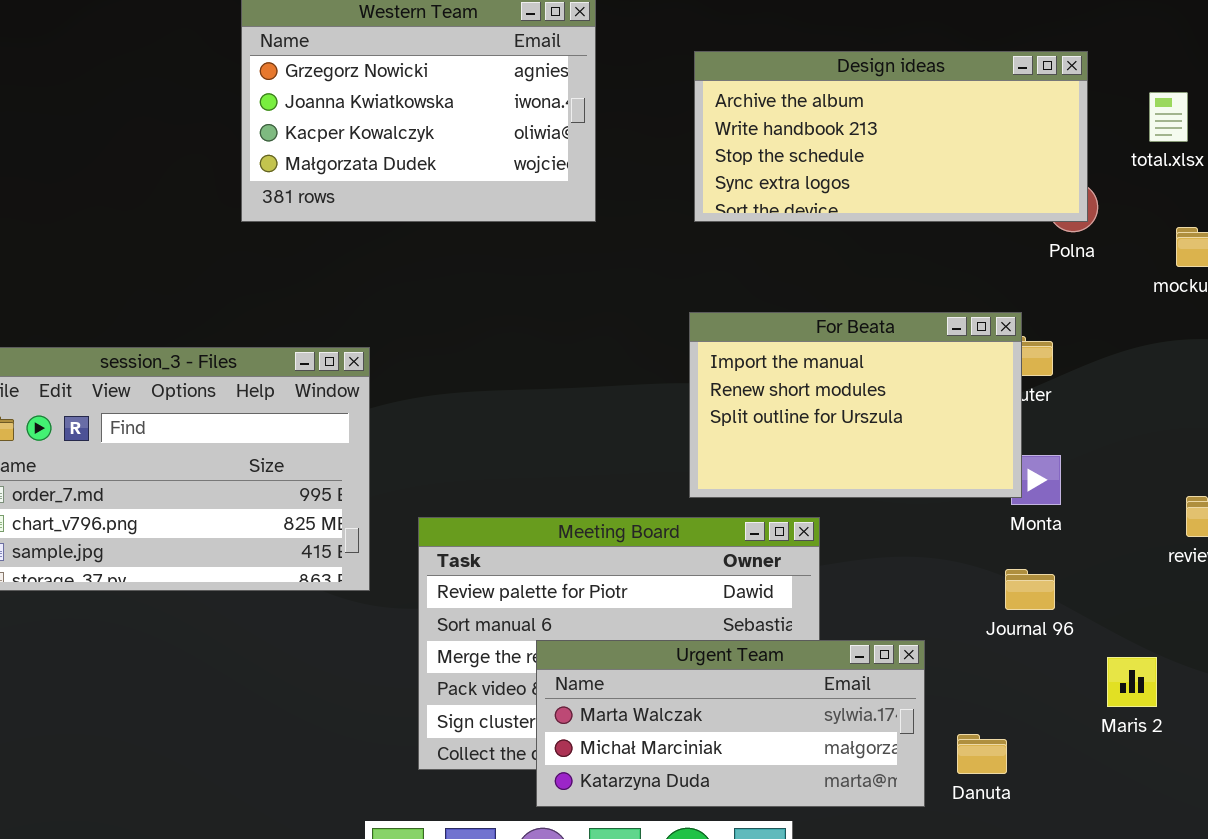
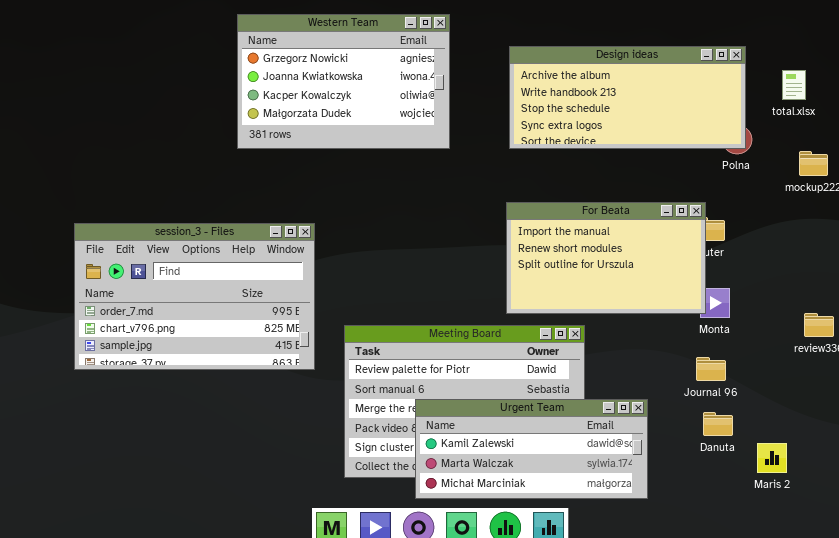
Urgent Team: [536,640,925,807] -> [415,399,648,499], scrolled up 1 row
Maris 2: [1107,657,1157,707] -> [757,443,787,473], moved
Danuta: [957,734,1007,774] -> [703,412,733,436], moved

